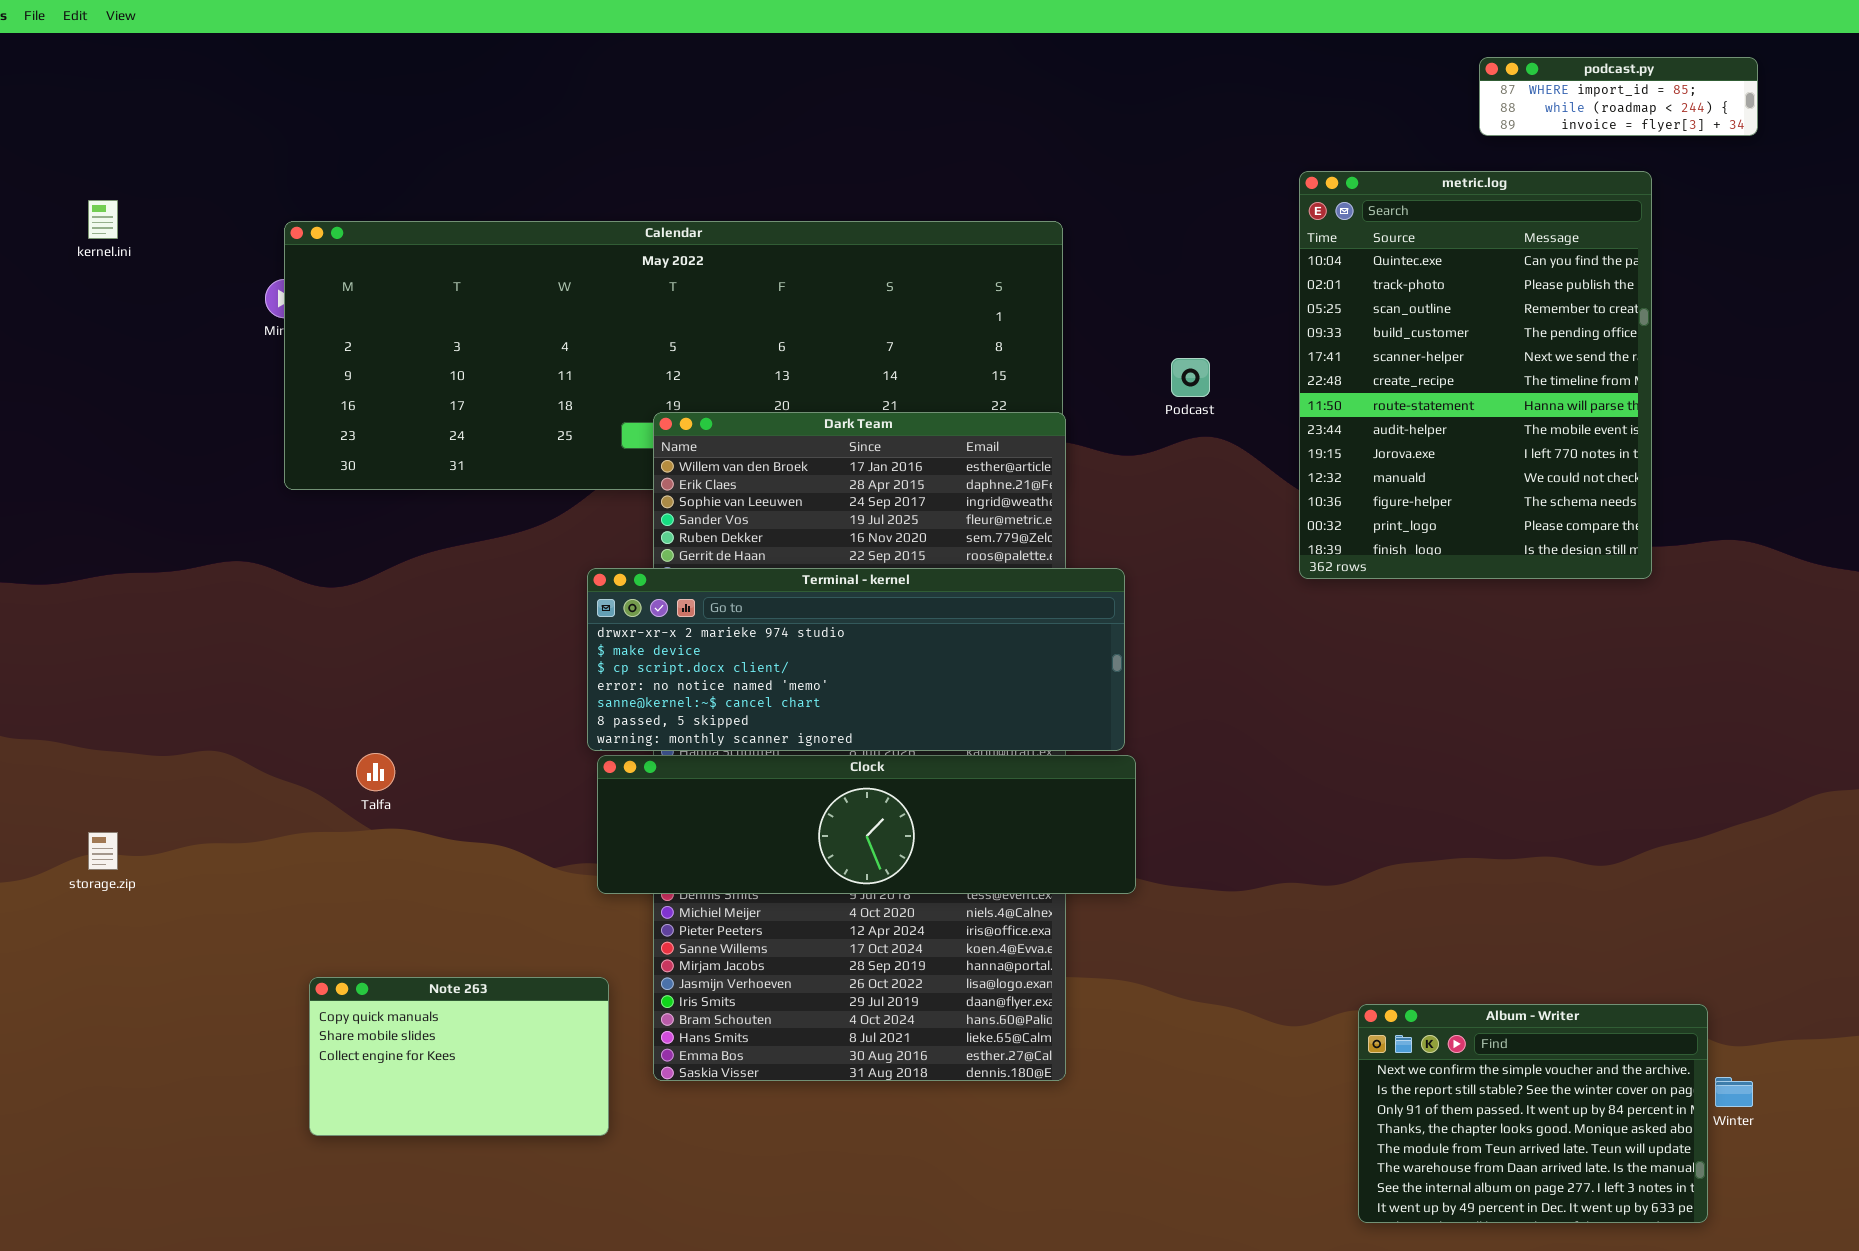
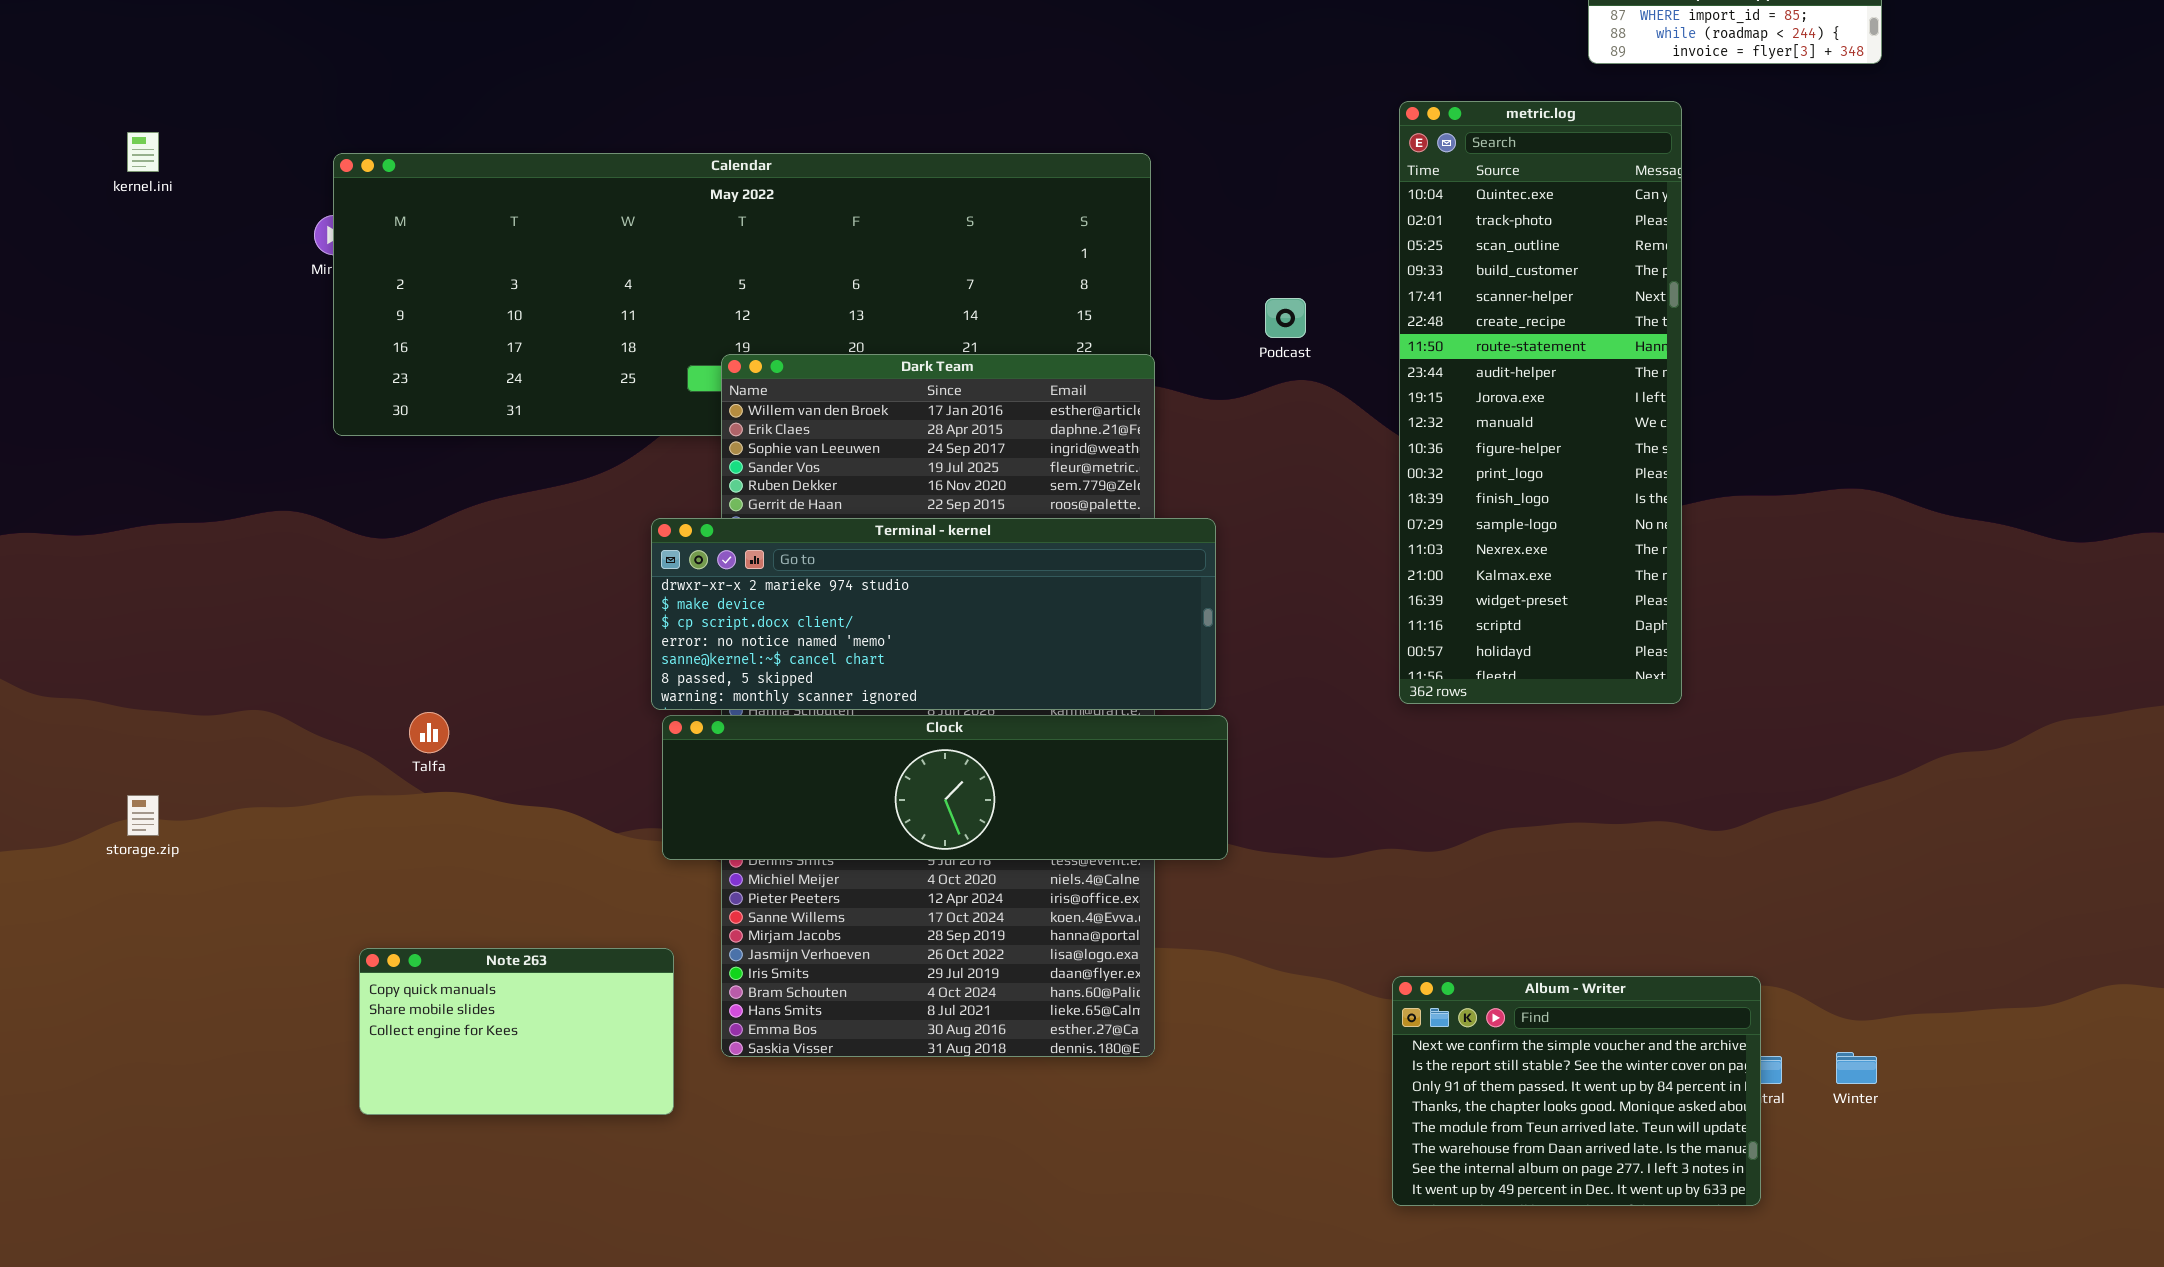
metric.log: [1299,171,1652,579] -> [1399,101,1682,704], resized
Album - Writer: [1358,1004,1708,1223] -> [1392,976,1761,1206], moved

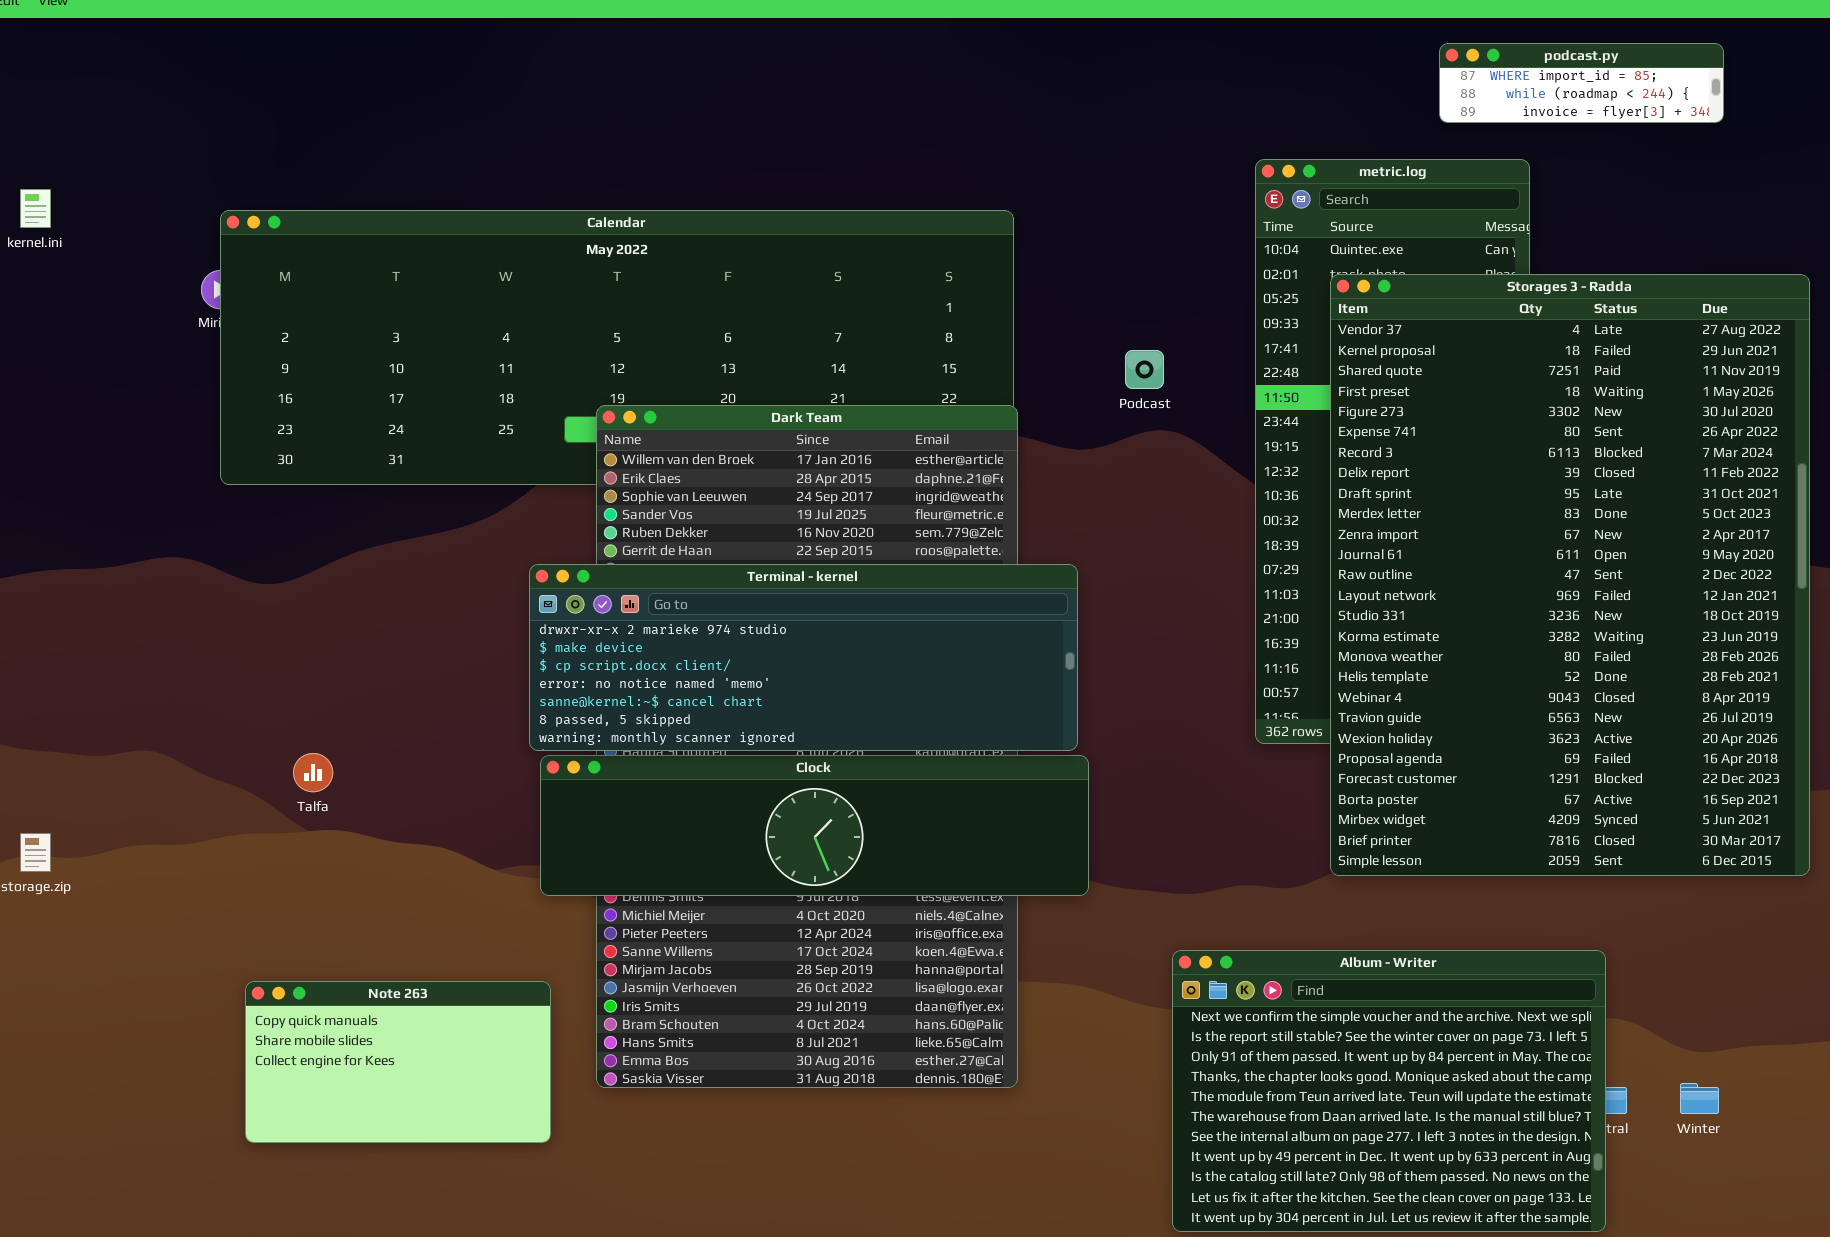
Storages 3 - Radda: none -> [1330,274,1810,876], opened
Album - Writer: [1392,976,1761,1206] -> [1172,950,1606,1232], resized

